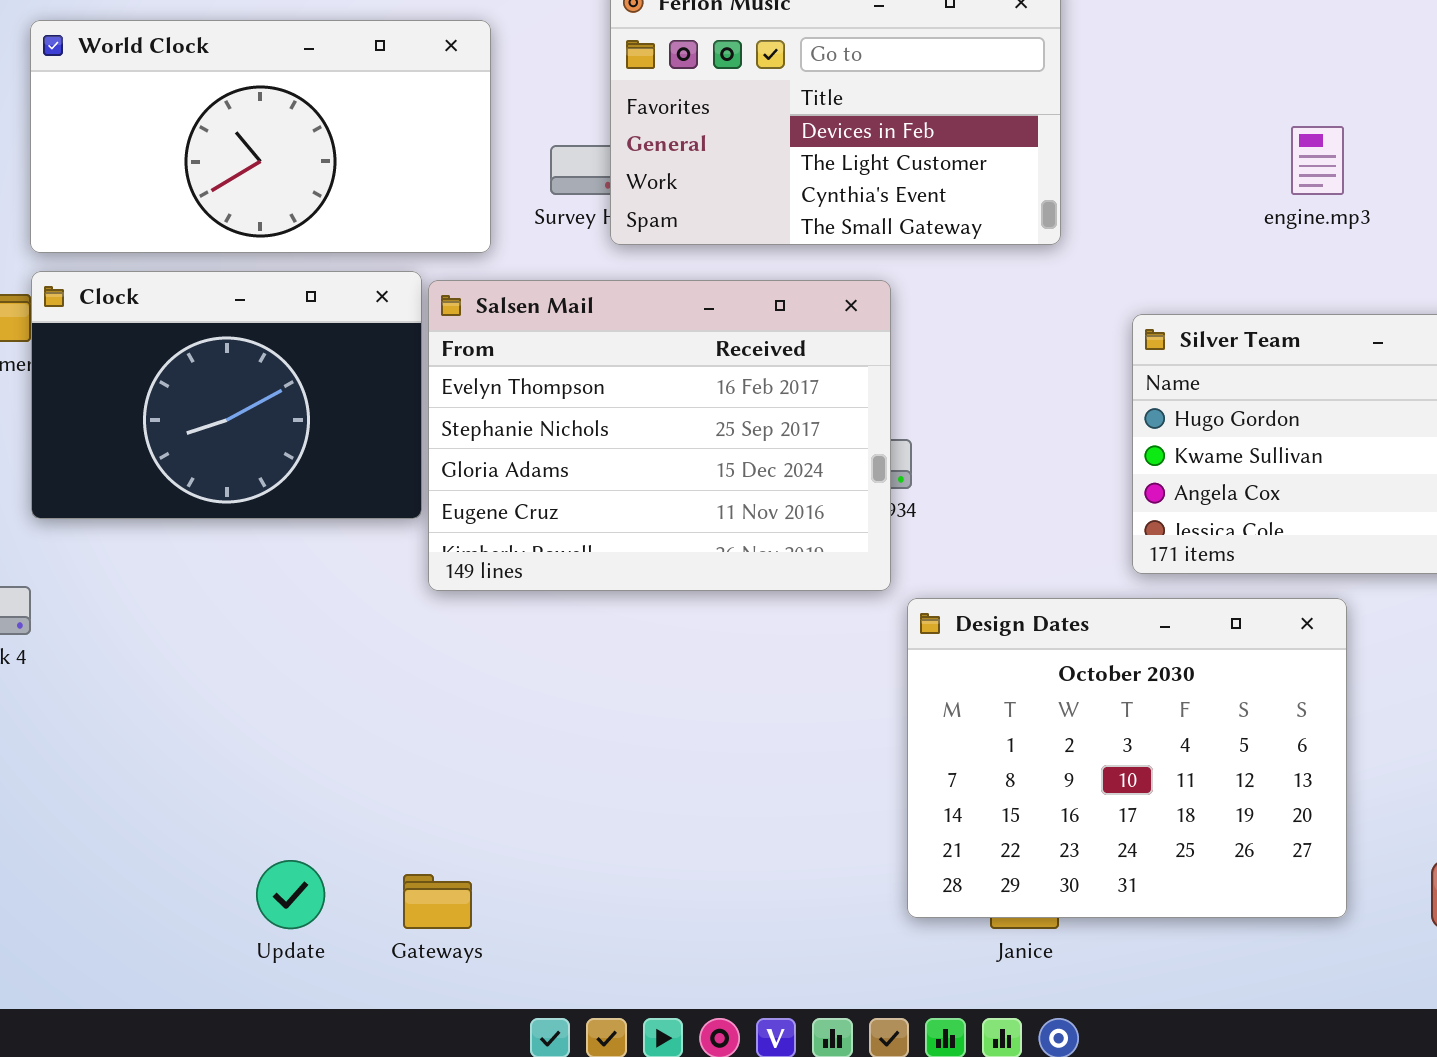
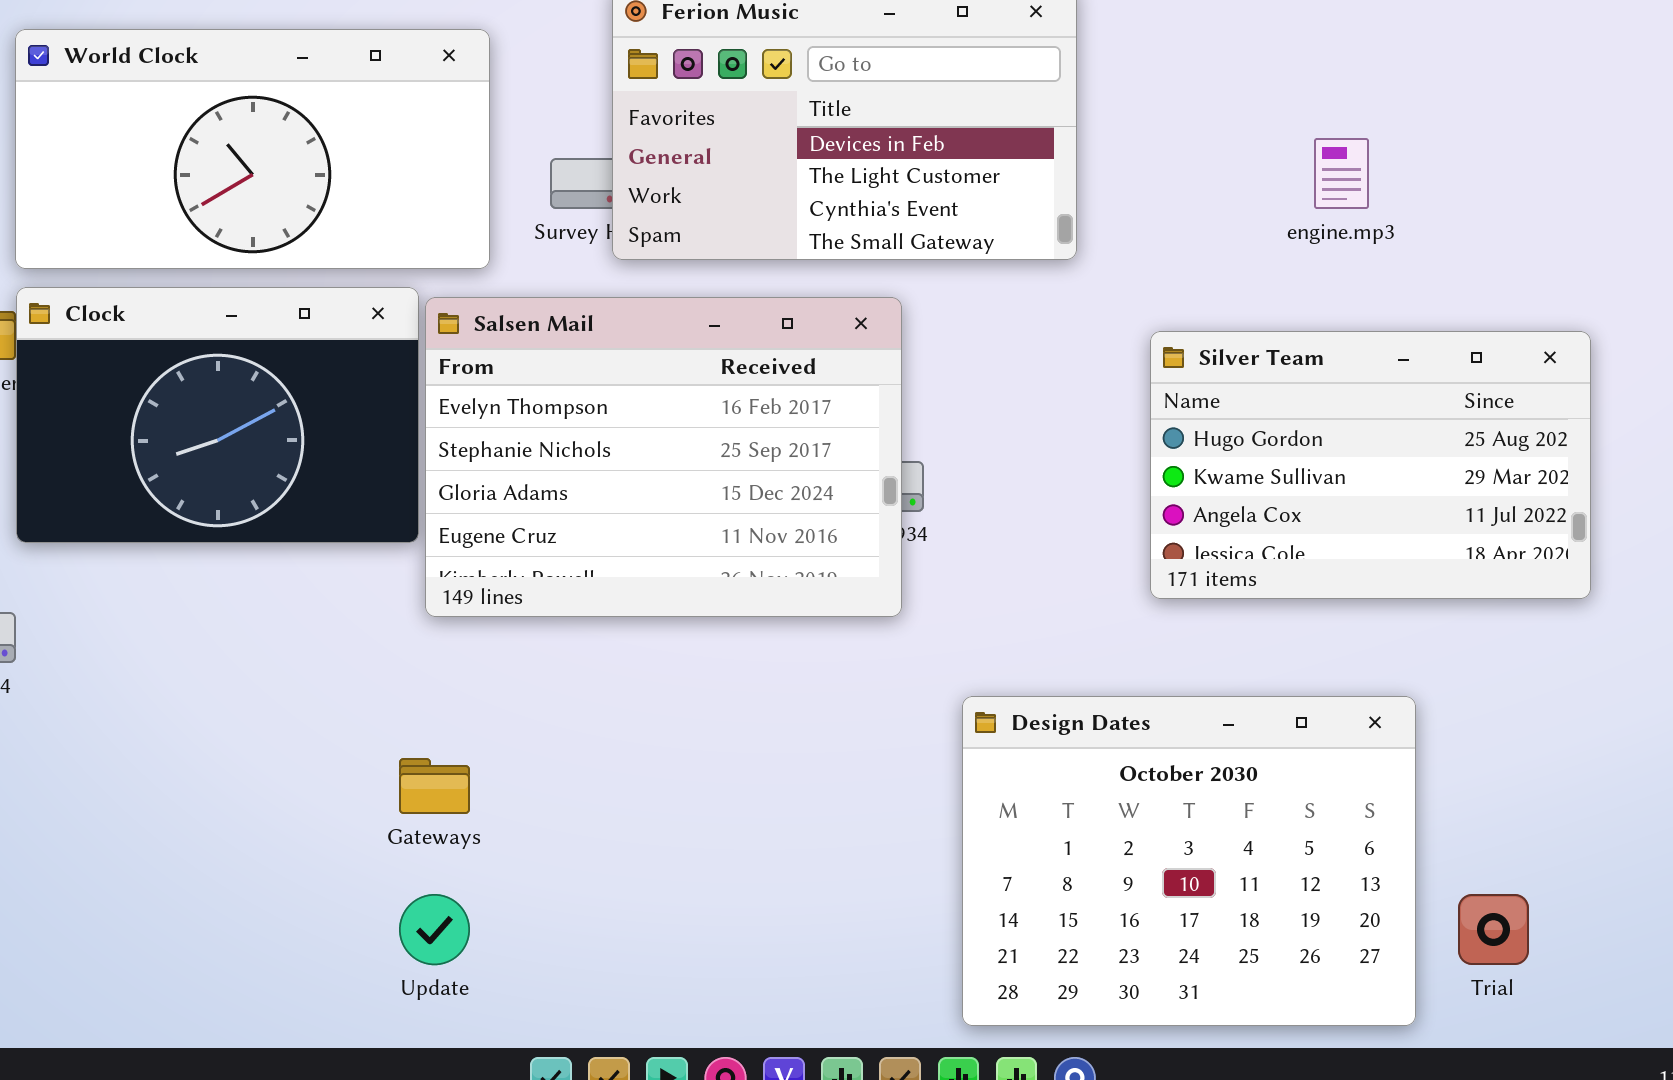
Design Dates: [907,598,1347,918] -> [962,696,1416,1026], moved
Update: [256,860,325,929] -> [399,894,470,965], moved
Gateways: [403,874,472,929] -> [399,758,470,814], moved

